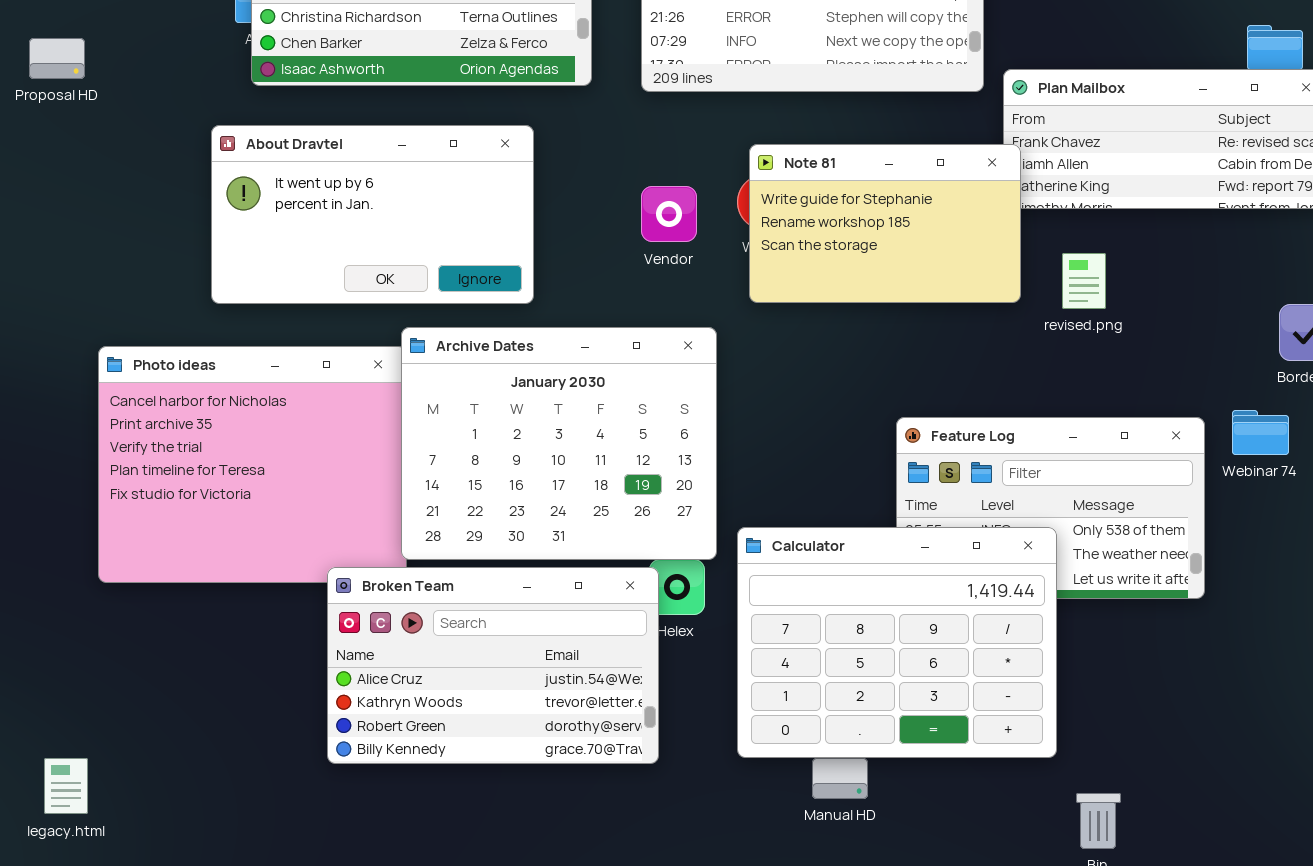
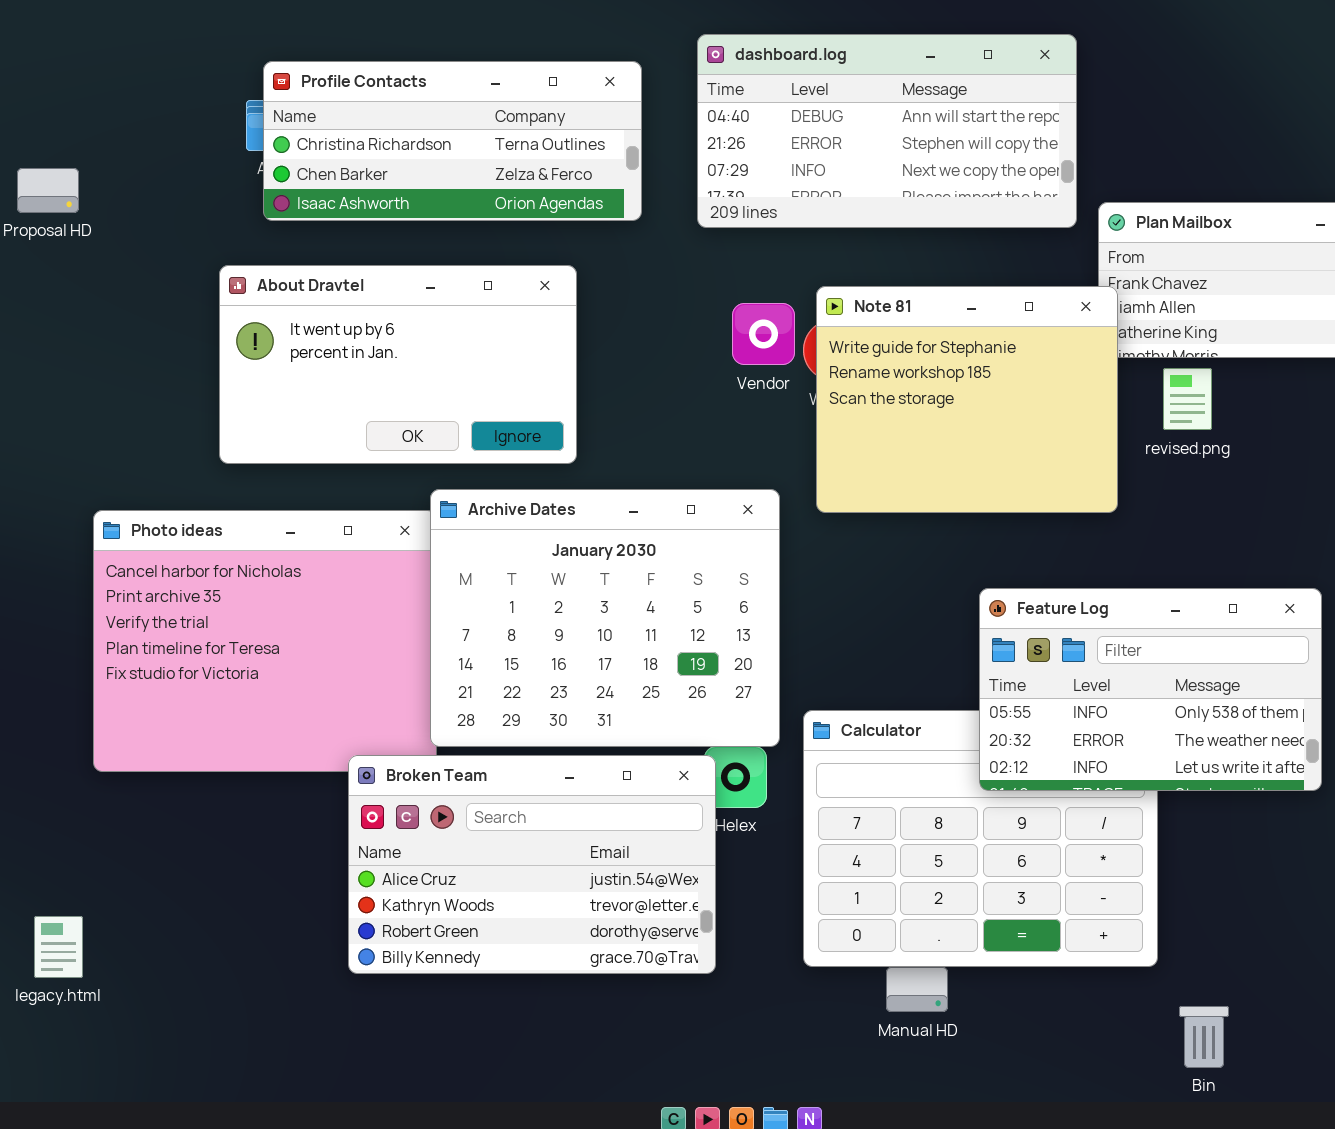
Note 81: [749,144,1021,303] -> [816,286,1118,513], resized
Vendor: [641,186,697,242] -> [732,303,795,365], moved
revised.png: [1062,253,1106,309] -> [1163,368,1212,430], moved
Feature Log: [896,417,1205,599] -> [979,588,1322,791], raised
legacy.html: [44,758,88,814] -> [34,916,83,978], moved

